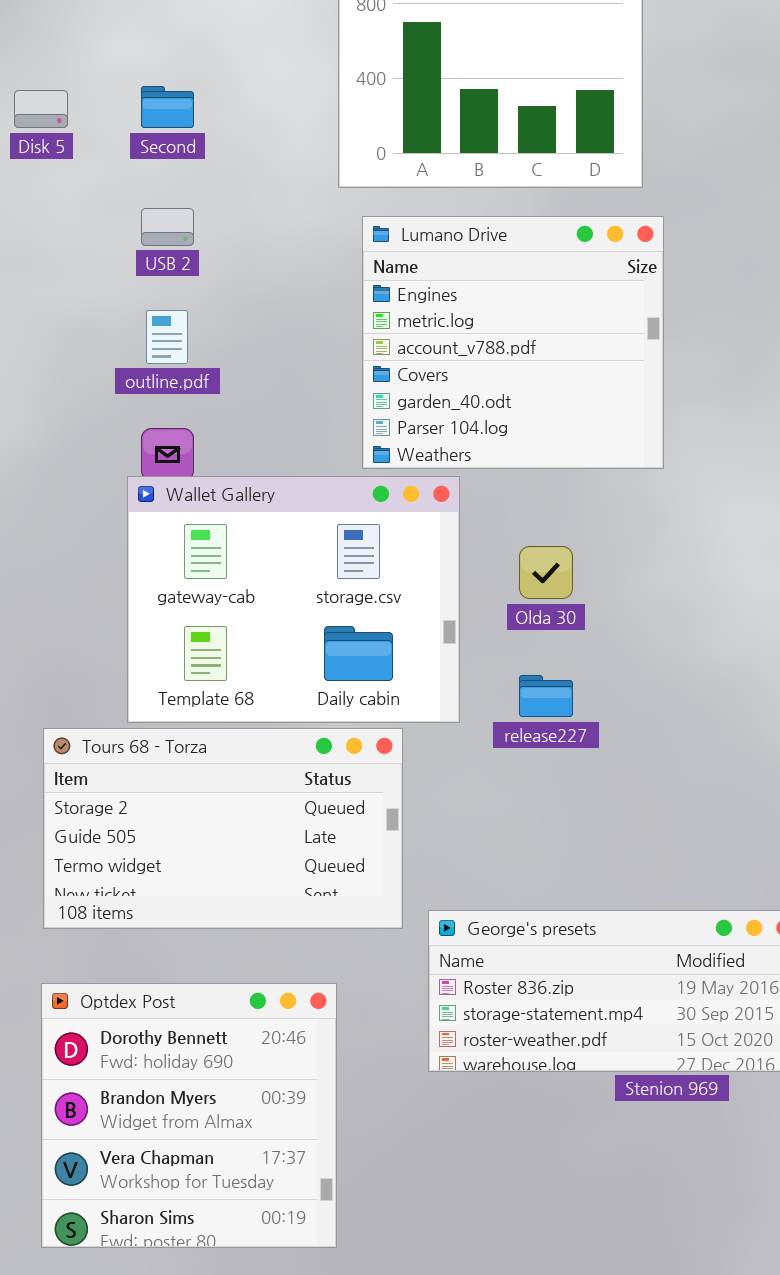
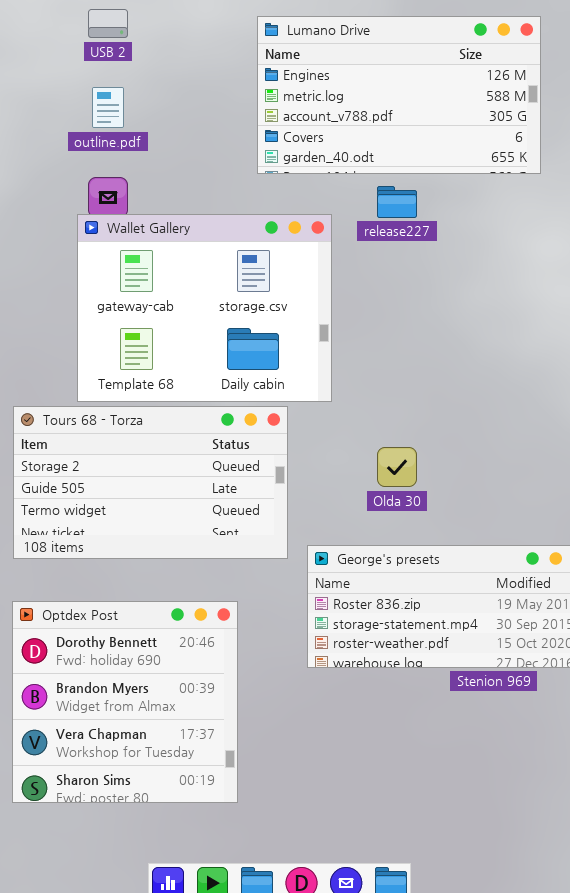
Lumano Drive: [362,216,664,469] -> [257,16,541,174], resized
Olda 30: [519,546,573,599] -> [377,447,417,487], moved
release227: [519,675,573,717] -> [377,186,417,218], moved

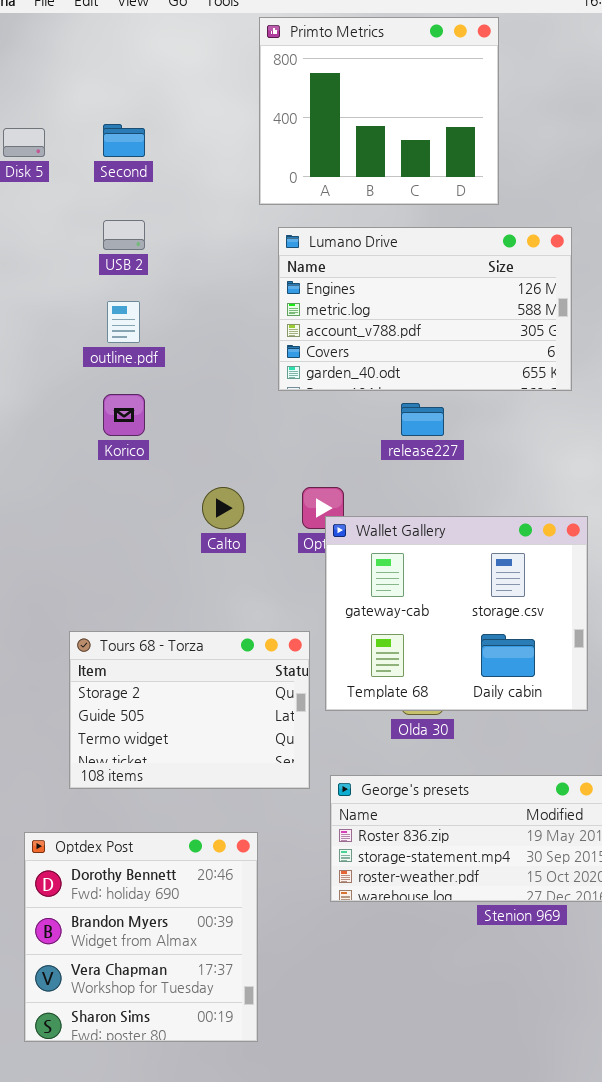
Wallet Gallery: [77,214,332,402] -> [325,516,588,711], moved
Tours 68 - Torza: [13,406,288,559] -> [69,631,310,789], resized

